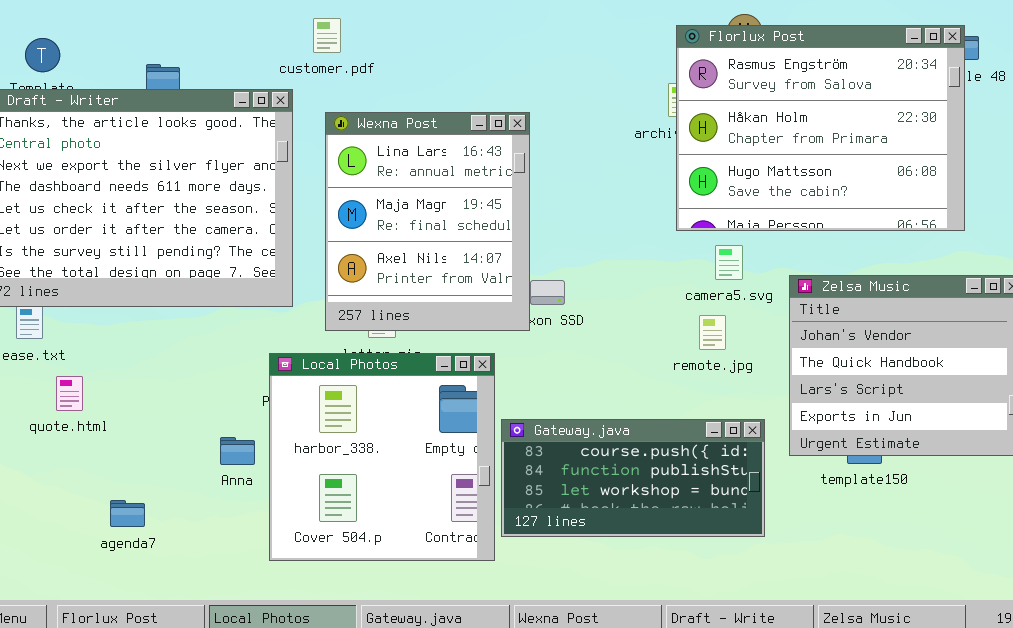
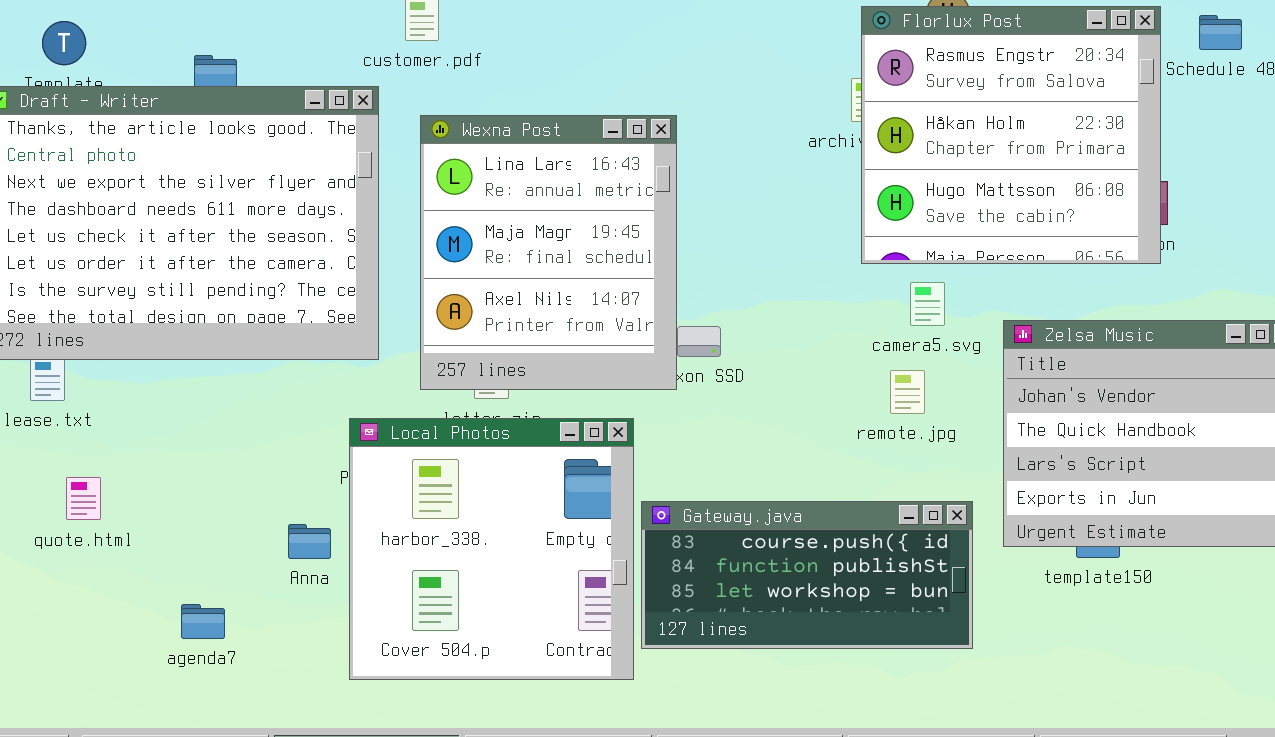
Florlux Post: [676,25,965,231] -> [861,6,1161,264], resized
quote.html: [56,376,83,411] -> [66,477,101,520], moved
agenda7: [110,500,145,527] -> [181,604,225,639], moved

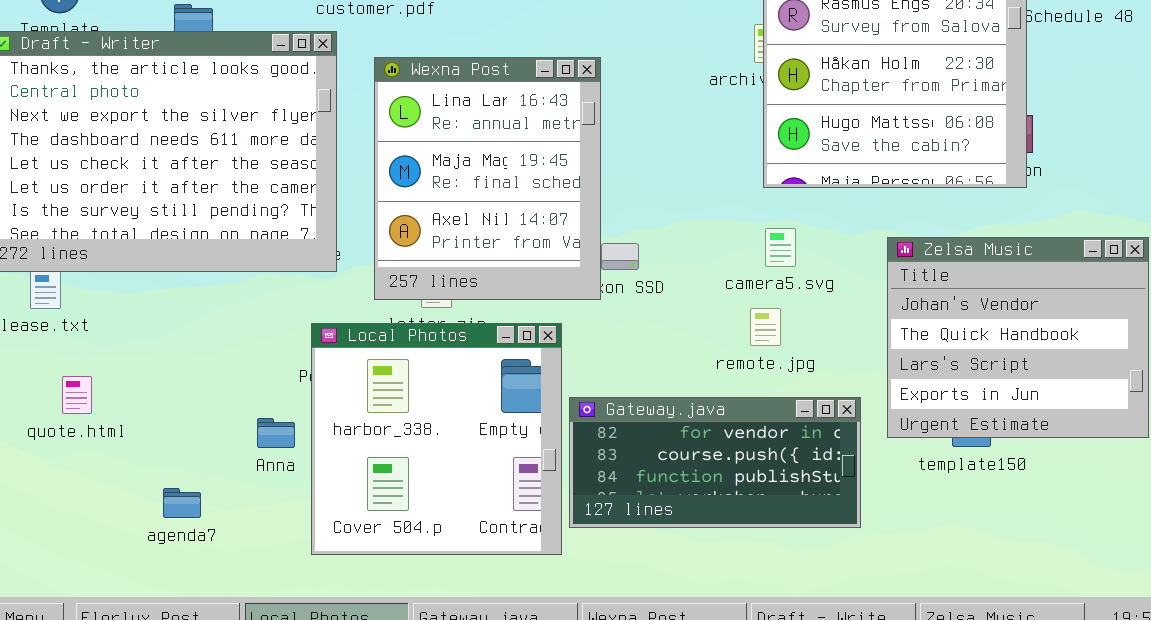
camera5.svg: [910,282,945,326] -> [765,228,796,267], moved
remote.jpg: [890,370,925,414] -> [750,308,781,346], moved
Gateway.java: [641,501,973,649] -> [569,397,861,528], scrolled up 1 row

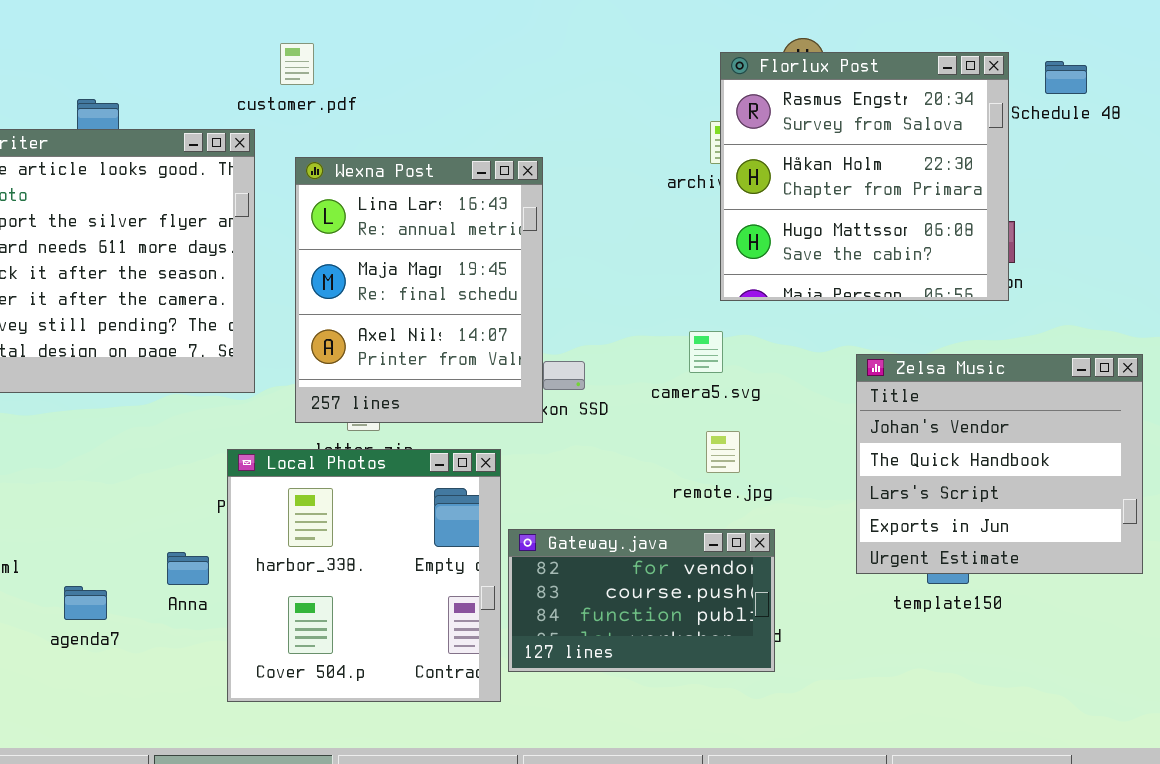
camera5.svg: [765,228,796,267] -> [689,331,723,373], moved
Gateway.java: [569,397,861,528] -> [508,529,775,672], resized
agenda7: [163,488,201,518] -> [64,586,107,620], moved

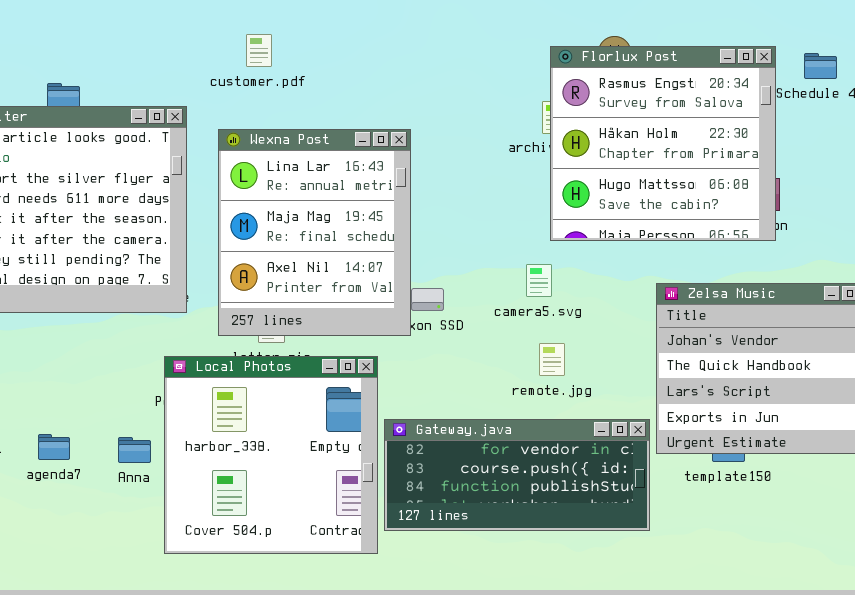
customer.pdf: [280,43,314,85] -> [246,34,272,67], moved
Gateway.java: [508,529,775,672] -> [384,419,650,531], resized
agenda7: [64,586,107,620] -> [38,434,70,460], moved

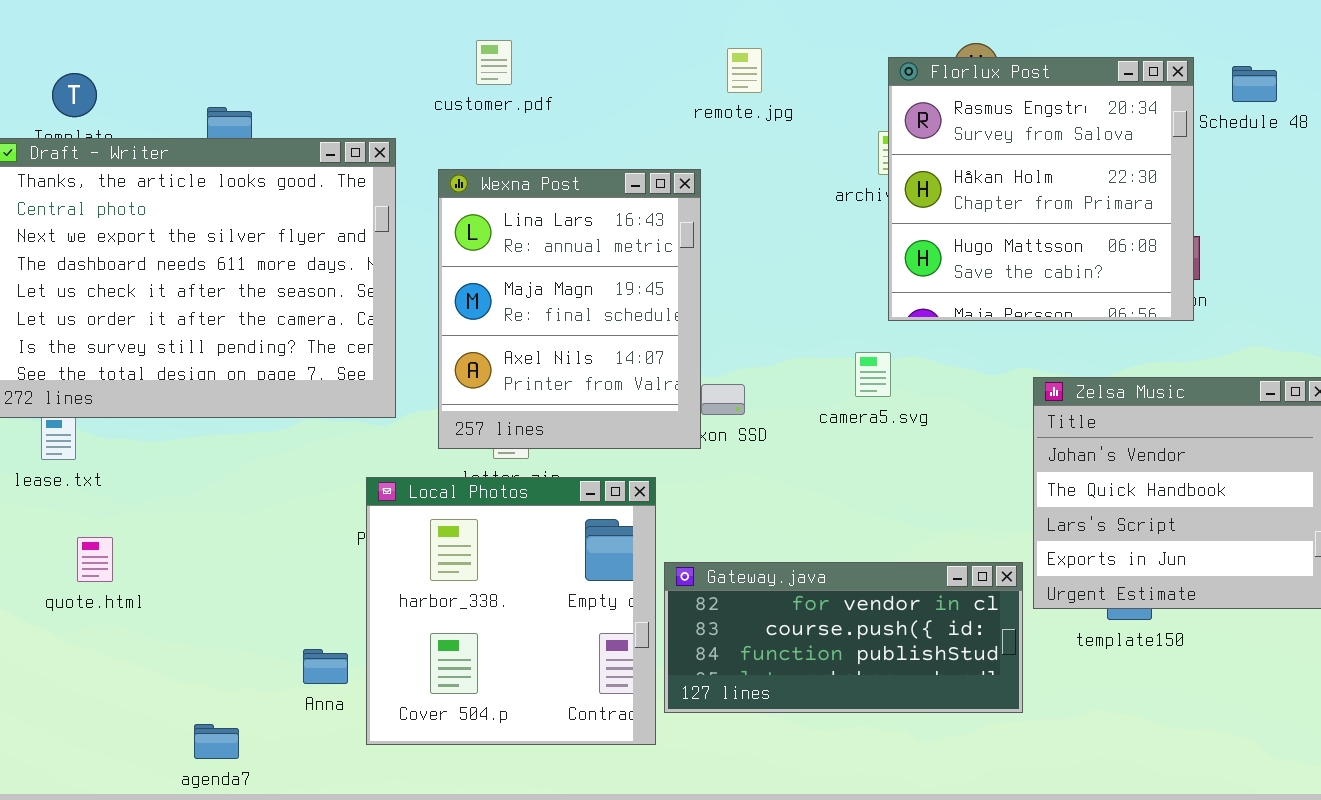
remote.jpg: [539,343,565,376] -> [727,48,762,93], moved
agenda7: [38,434,70,460] -> [194,724,239,759], moved
Anna: [118,437,151,463] -> [303,649,348,684], moved

